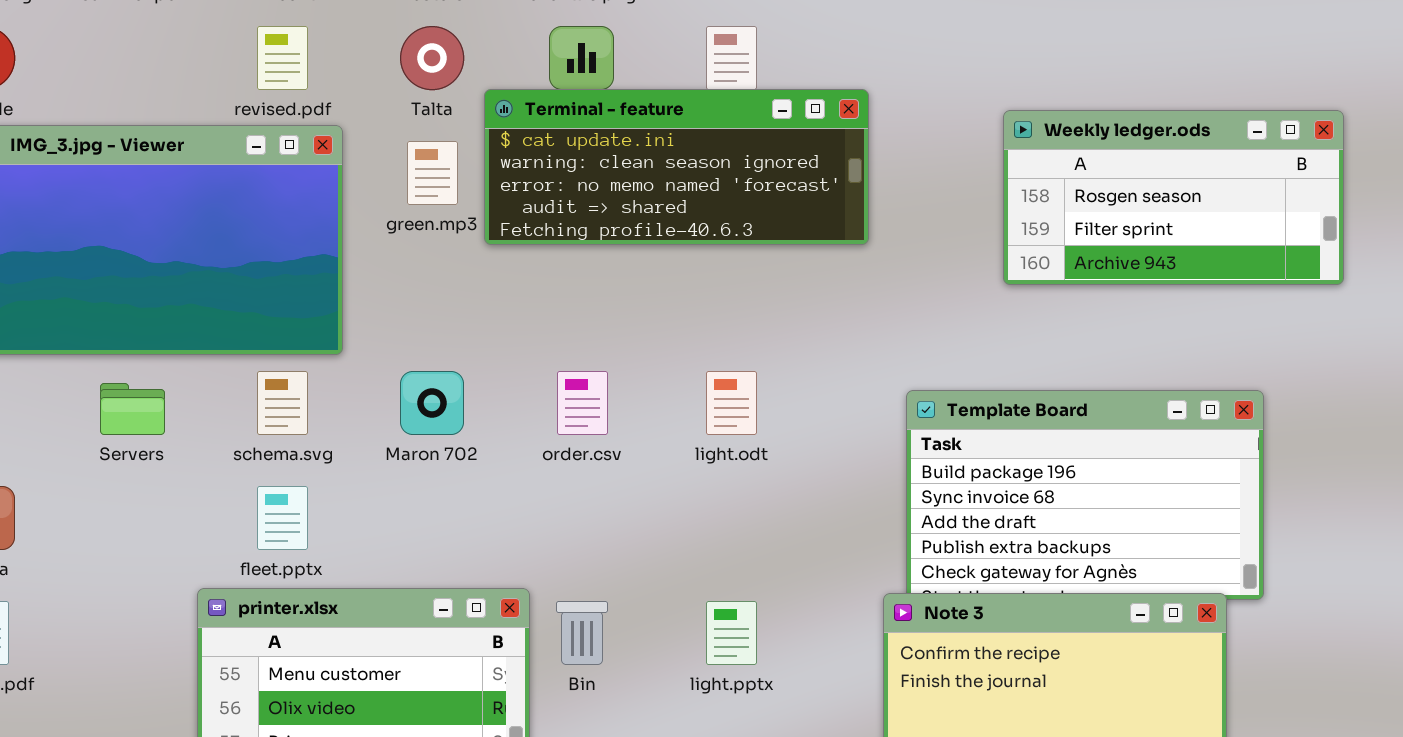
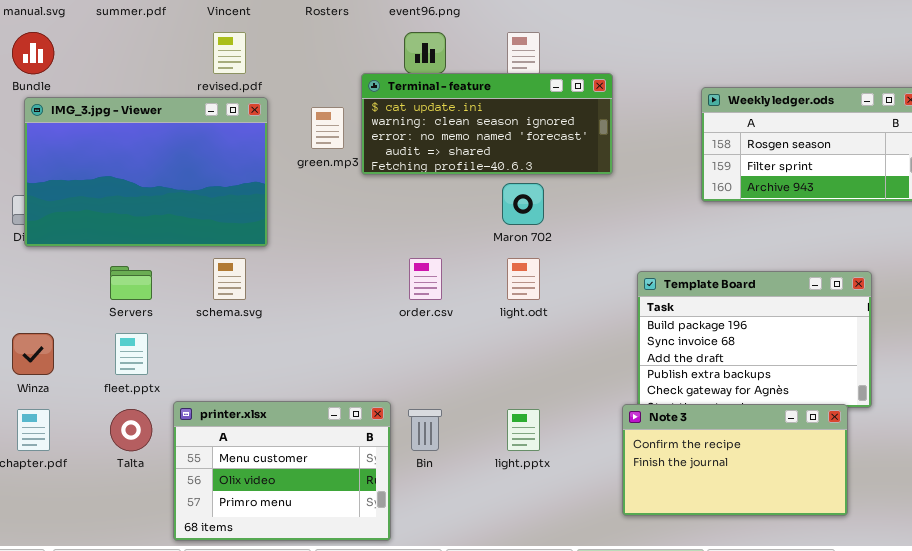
Talta: [400,26,464,90] -> [110,409,152,451], moved
Maron 702: [400,371,464,435] -> [502,183,544,225], moved
fleet.pptx: [257,486,308,550] -> [115,333,148,375], moved

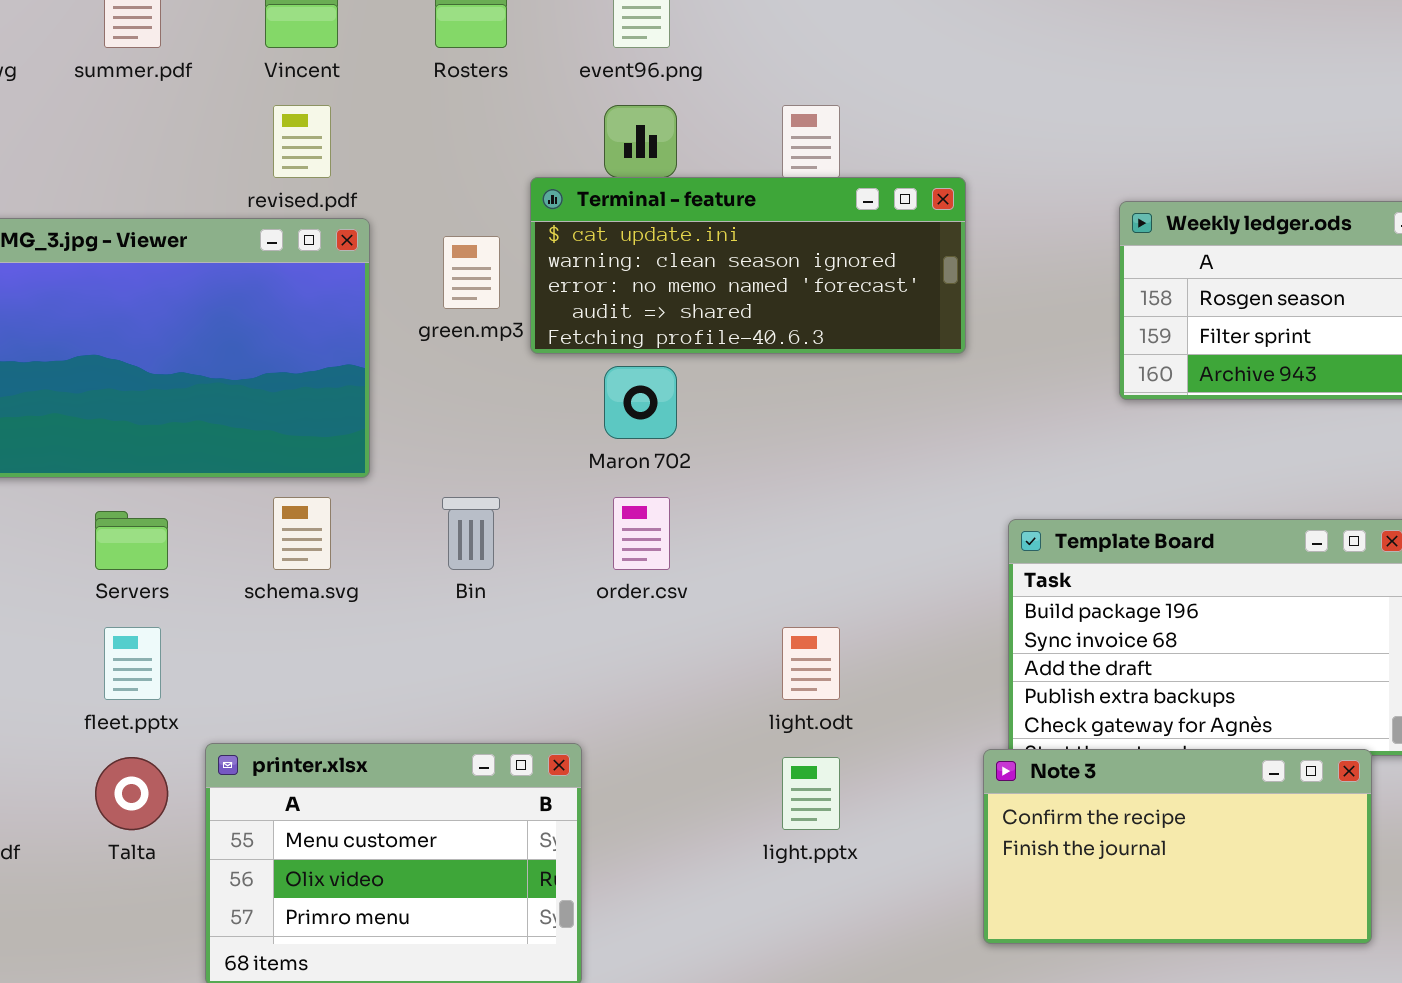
Maron 702: [502,183,544,225] -> [604,366,677,439], moved
light.odt: [507,258,540,300] -> [782,627,840,700], moved
Bin: [408,409,442,451] -> [442,497,500,570], moved

